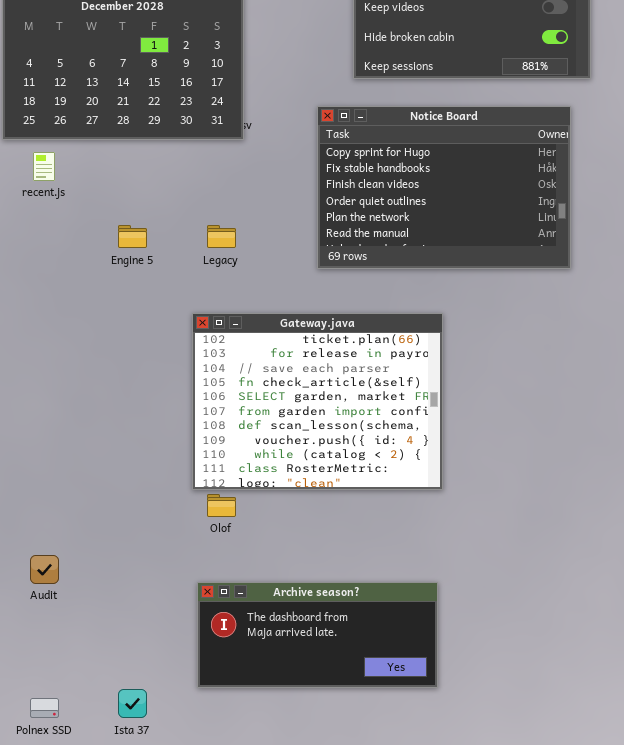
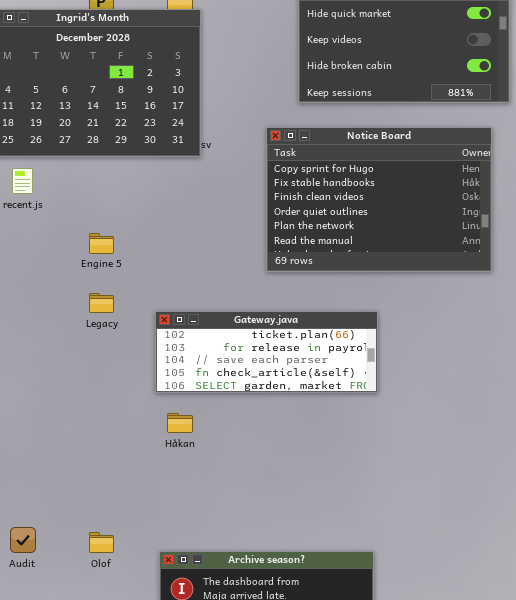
Legacy: [207,225,236,248] -> [89,293,114,313], moved
Gateway.java: [192,313,443,490] -> [155,311,378,393], resized
Olof: [207,494,236,517] -> [89,532,114,553], moved

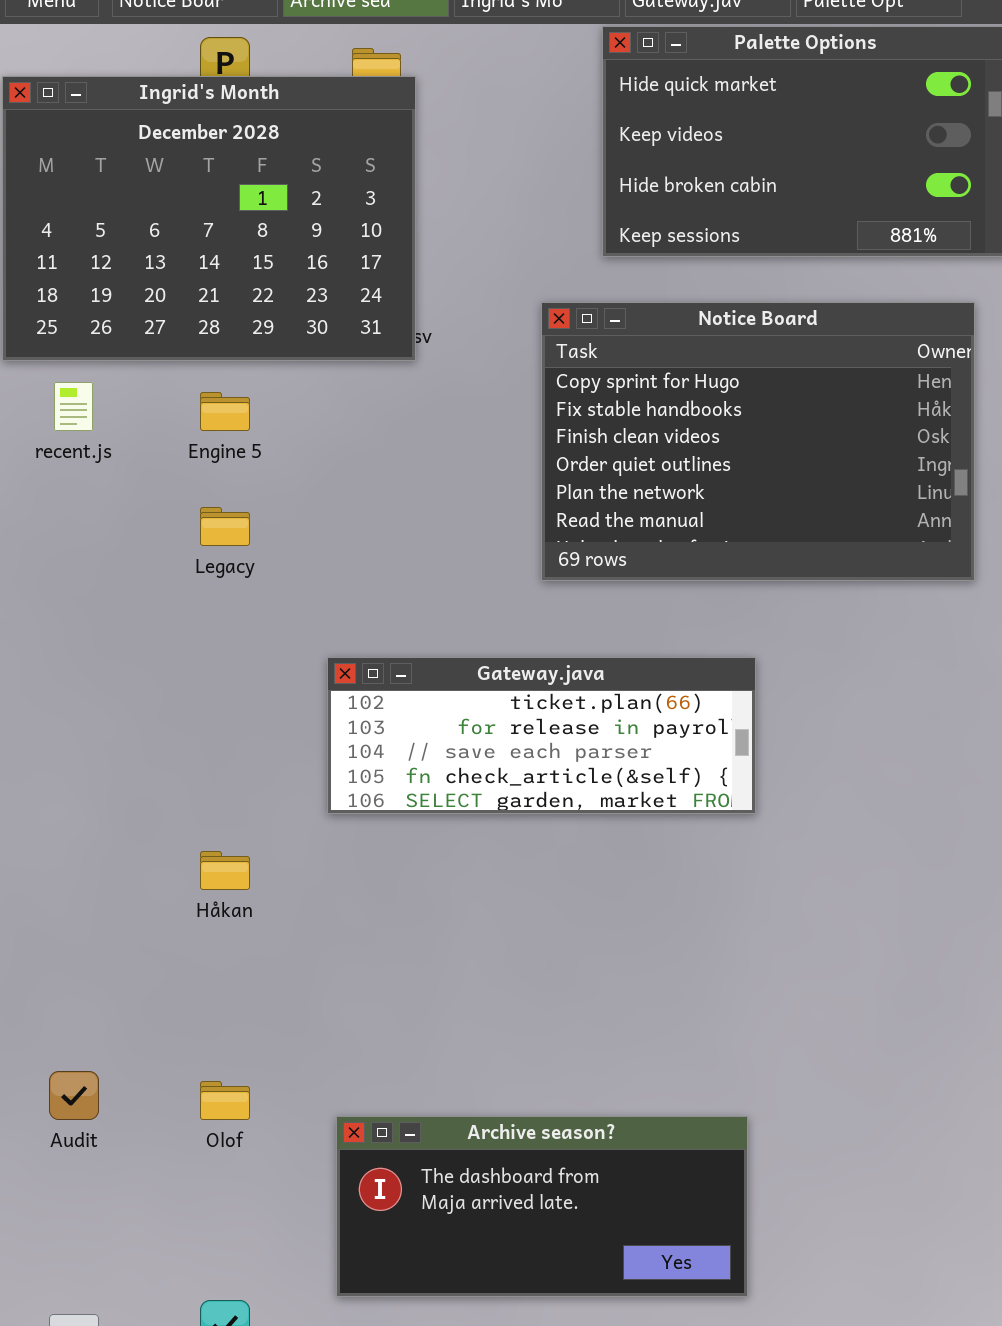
Engine 5: [89,233,114,254] -> [200,392,250,431], moved
Legacy: [89,293,114,313] -> [200,507,250,546], moved
Håkan: [167,413,193,433] -> [200,851,250,890], moved

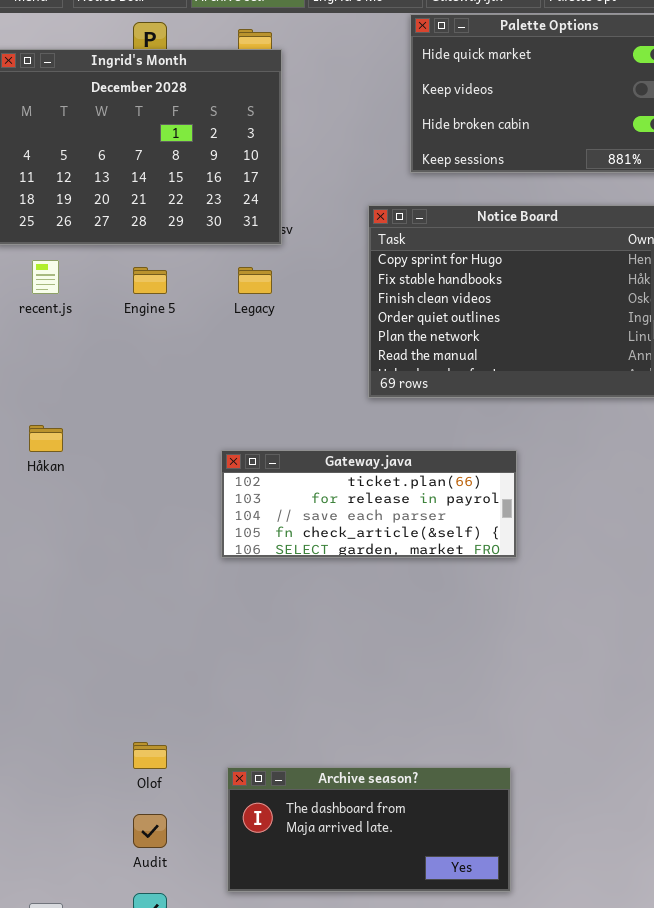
Legacy: [200,507,250,546] -> [238,267,272,294], moved
Håkan: [200,851,250,890] -> [29,425,63,452], moved
Audit: [49,1071,99,1120] -> [133,814,167,848], moved

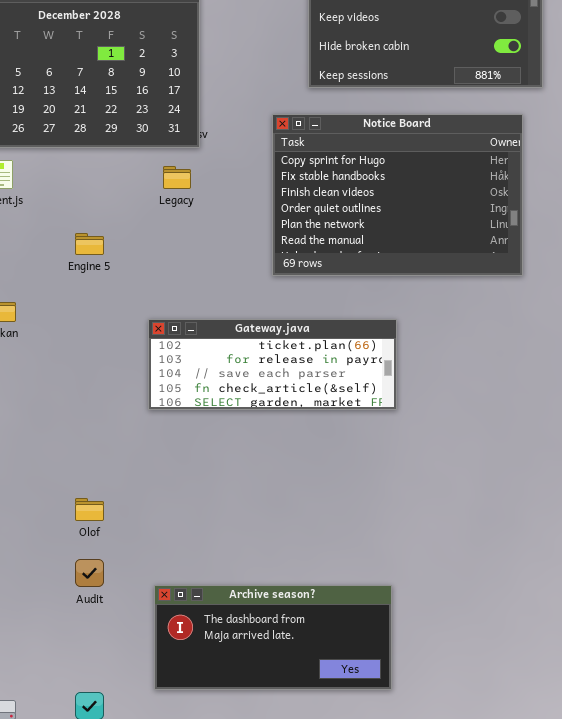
Engine 5: [133,267,167,294] -> [75,233,104,255], moved
Olof: [133,742,167,769] -> [75,498,104,521], moved
Audit: [133,814,167,848] -> [75,559,104,587], moved

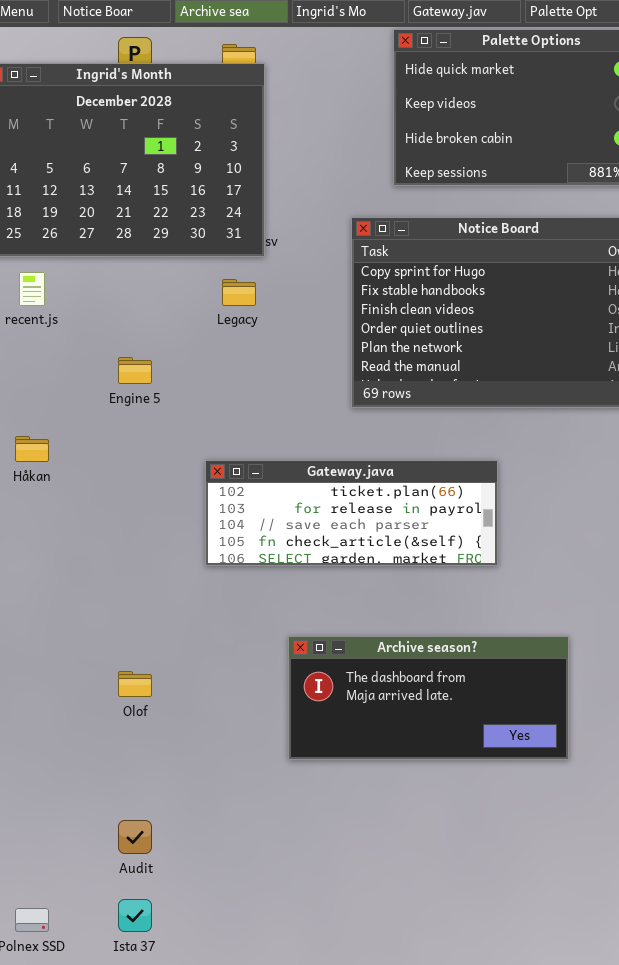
Audit: [75,559,104,587] -> [118,820,152,854], moved
Archive season?: [154,585,392,690] -> [288,636,569,760], moved

